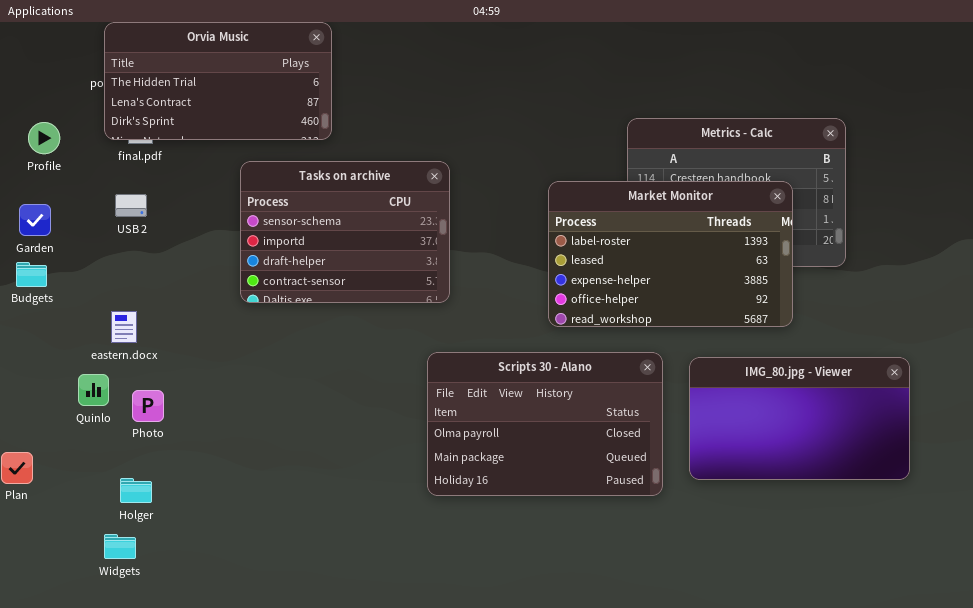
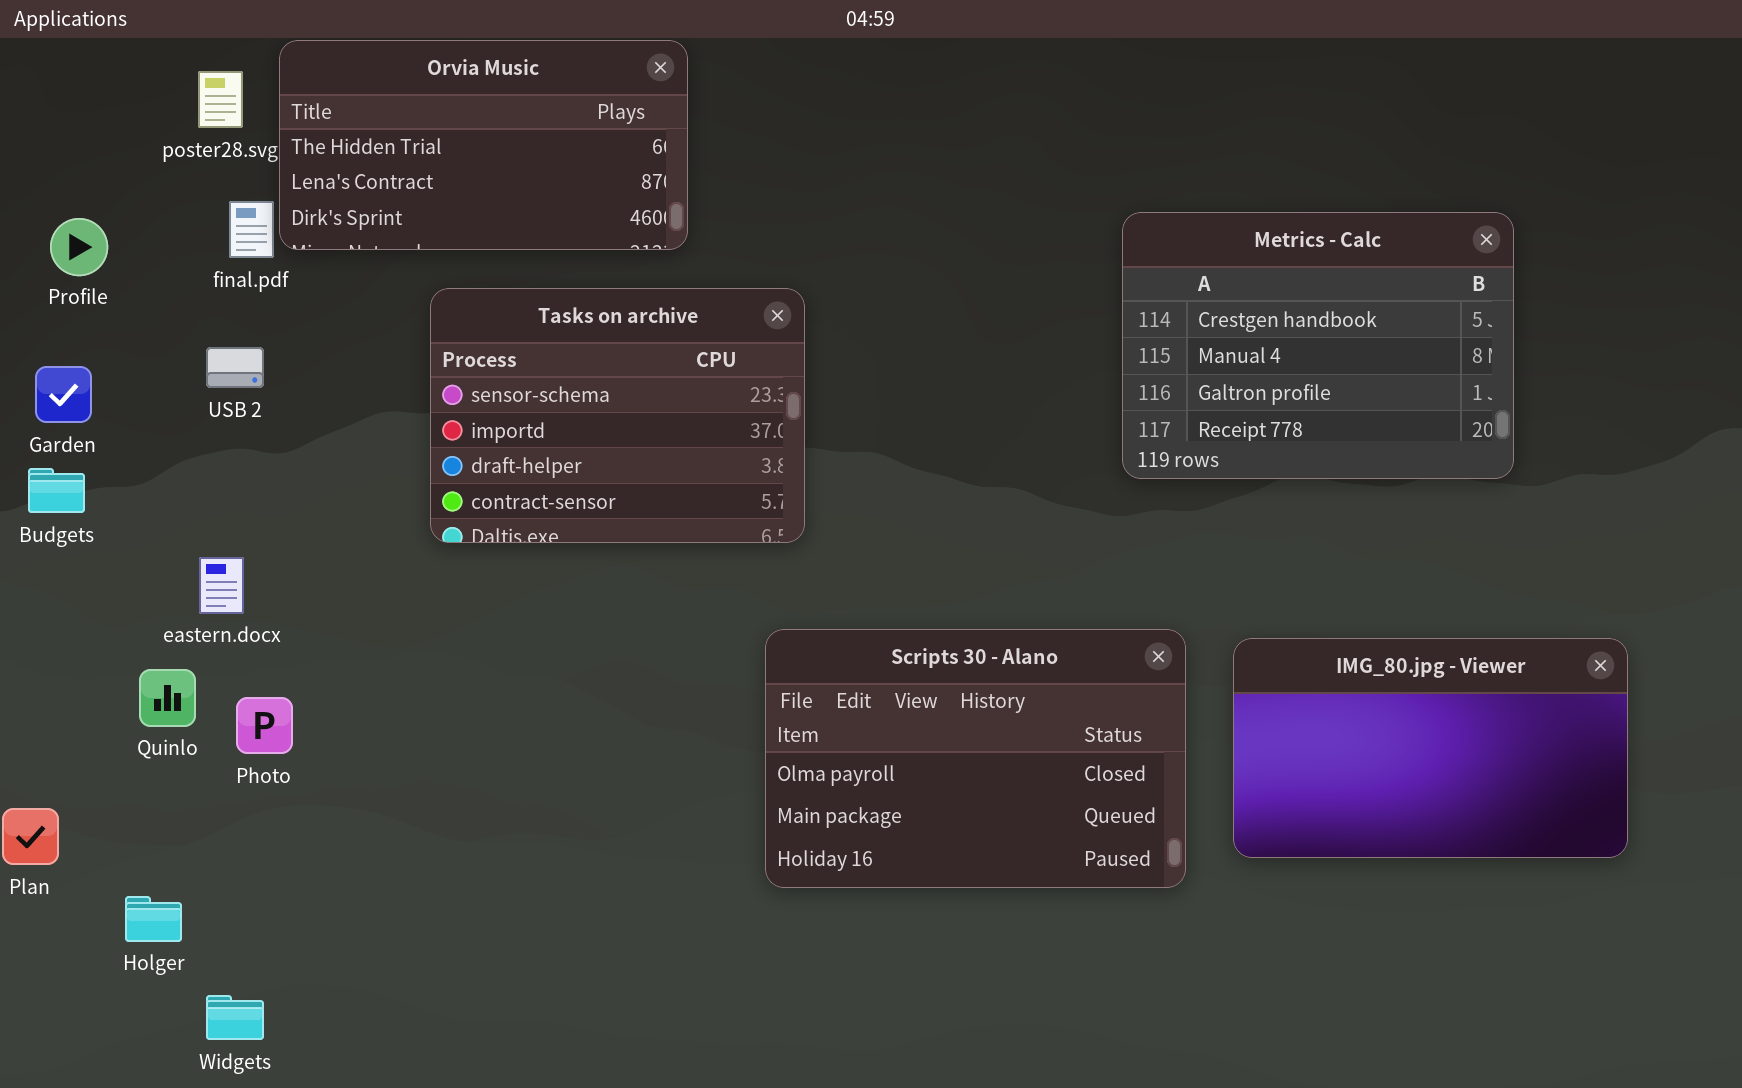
Orvia Music: [104,22,332,140] -> [279,40,688,250], moved
Market Monitor: [548,181,793,327] -> none, closed
Holger: [120,478,152,503] -> [125,896,182,942], moved
Widgets: [104,534,136,559] -> [206,995,264,1040], moved

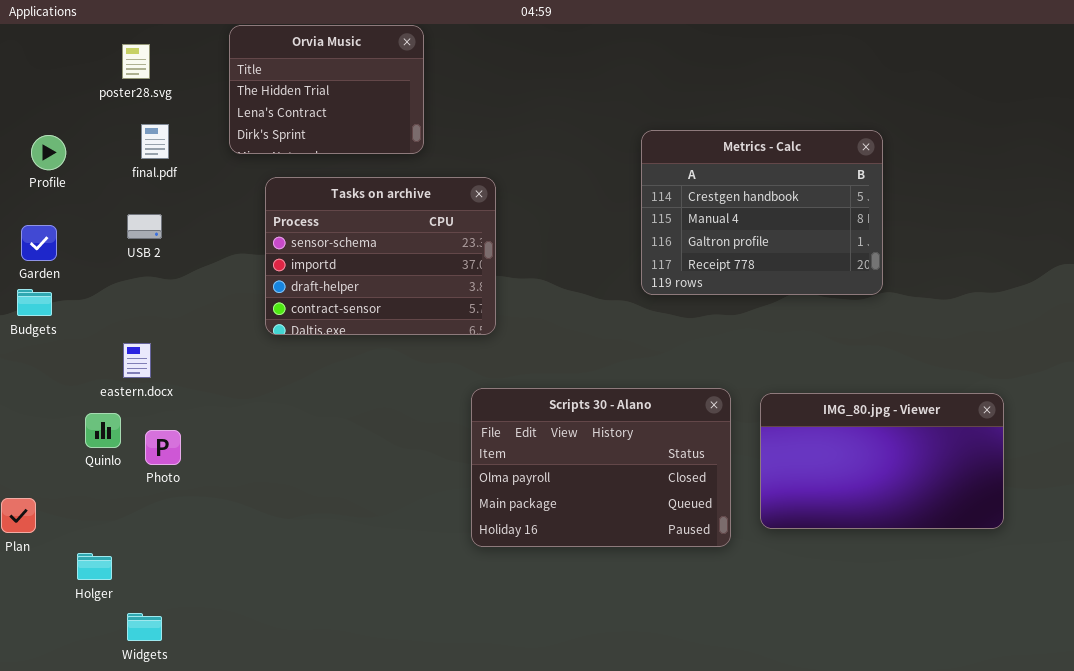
Orvia Music: [279,40,688,250] -> [229,25,424,154], resized
Metrics - Calc: [1122,212,1514,479] -> [641,130,883,295], moved

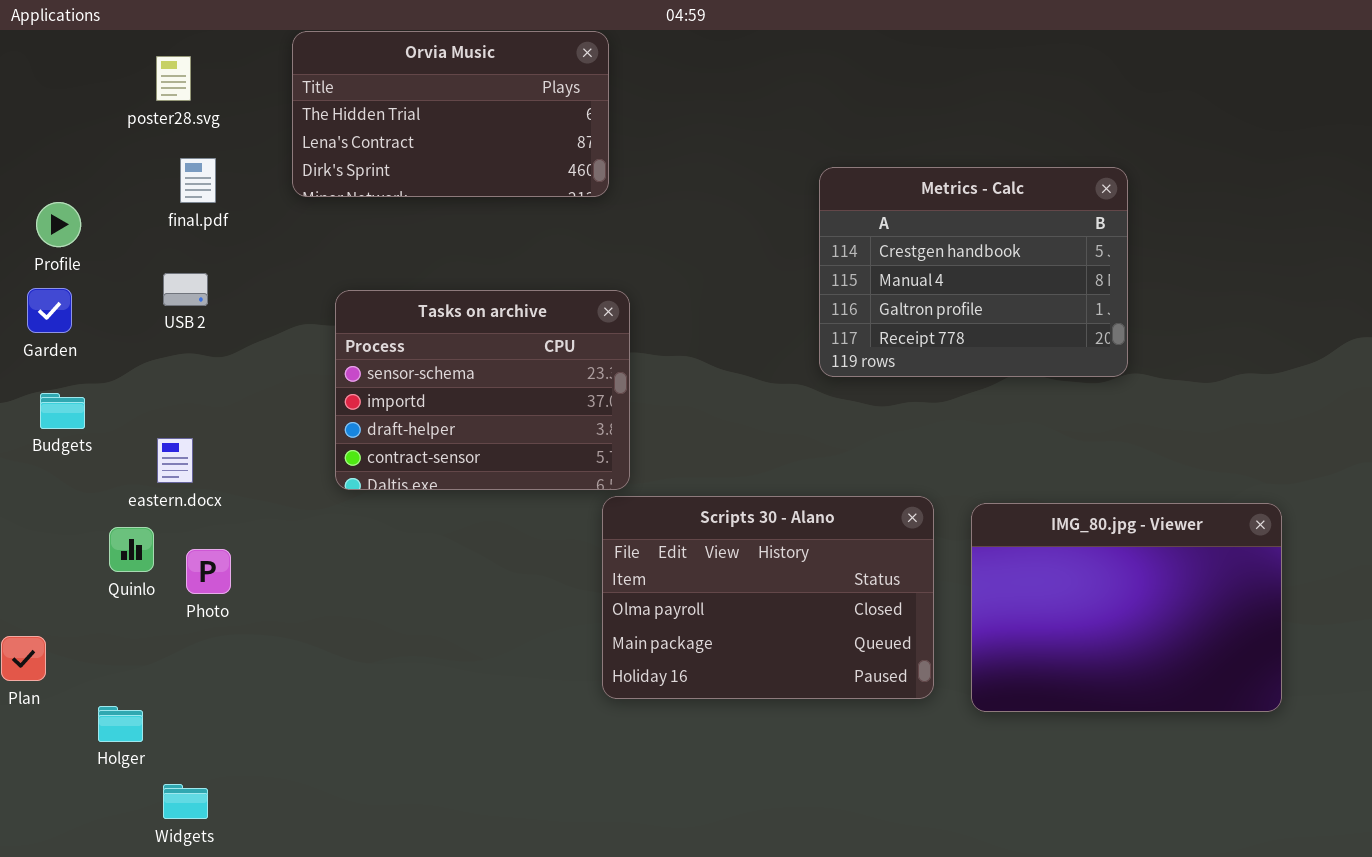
Orvia Music: [229,25,424,154] -> [292,31,609,197], resized
Profile: [31,135,66,170] -> [36,202,81,247], moved
Tasks on archive: [265,177,496,335] -> [335,290,630,490], moved
Budgets: [17,289,52,316] -> [40,393,85,429], moved
IMG_80.jpg - Viewer: [760,393,1004,529] -> [971,503,1282,712], resized

